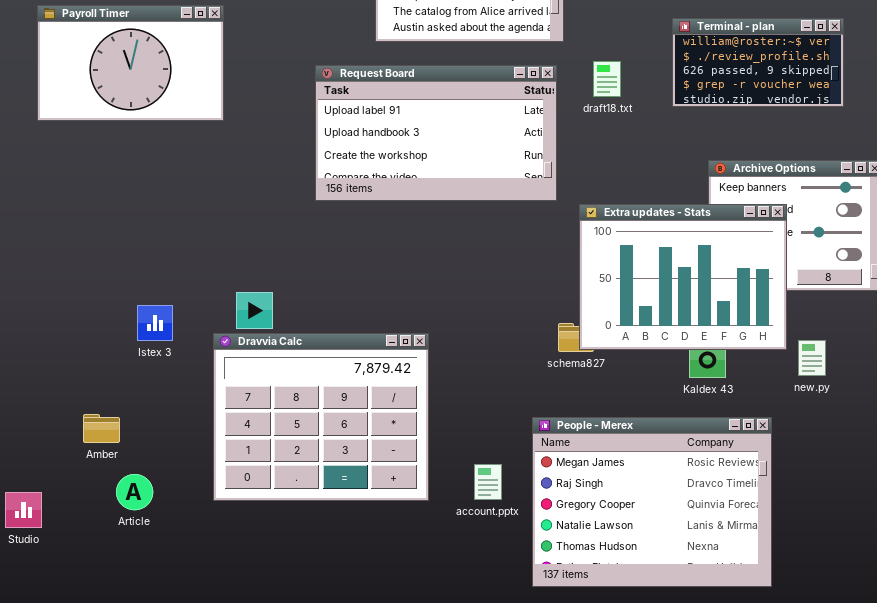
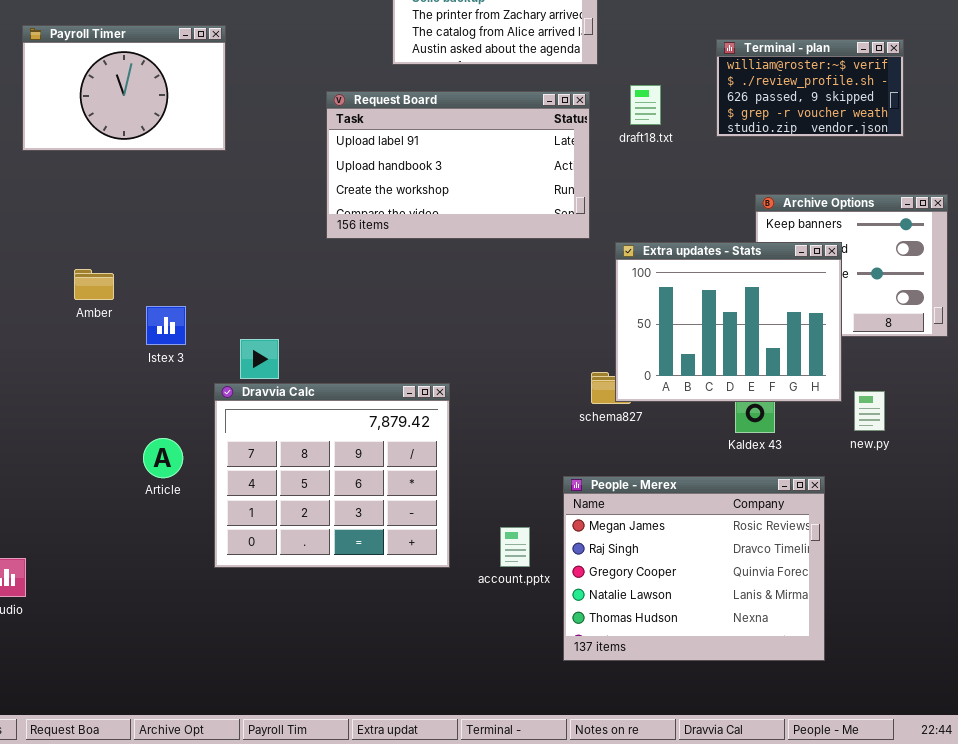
Istex 3: [137,305,173,341] -> [146,306,186,345], moved
Amber: [83,414,120,443] -> [74,269,114,300], moved
Article: [116,474,153,510] -> [143,438,183,478], moved

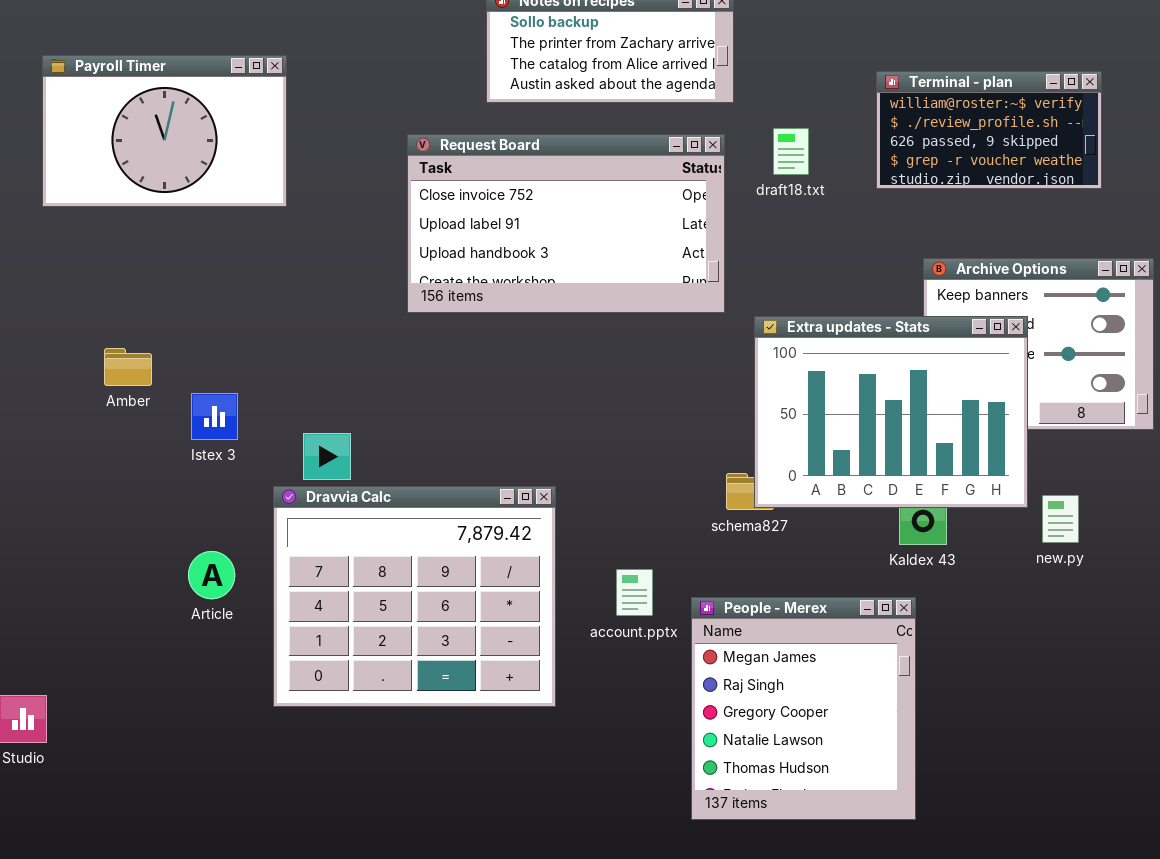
Request Board: [326,91,590,239] -> [407,134,725,313], scrolled up 1 row
People - Merex: [563,476,825,661] -> [691,597,916,820], resized
account.pptx: [500,527,530,567] -> [616,569,653,616], moved

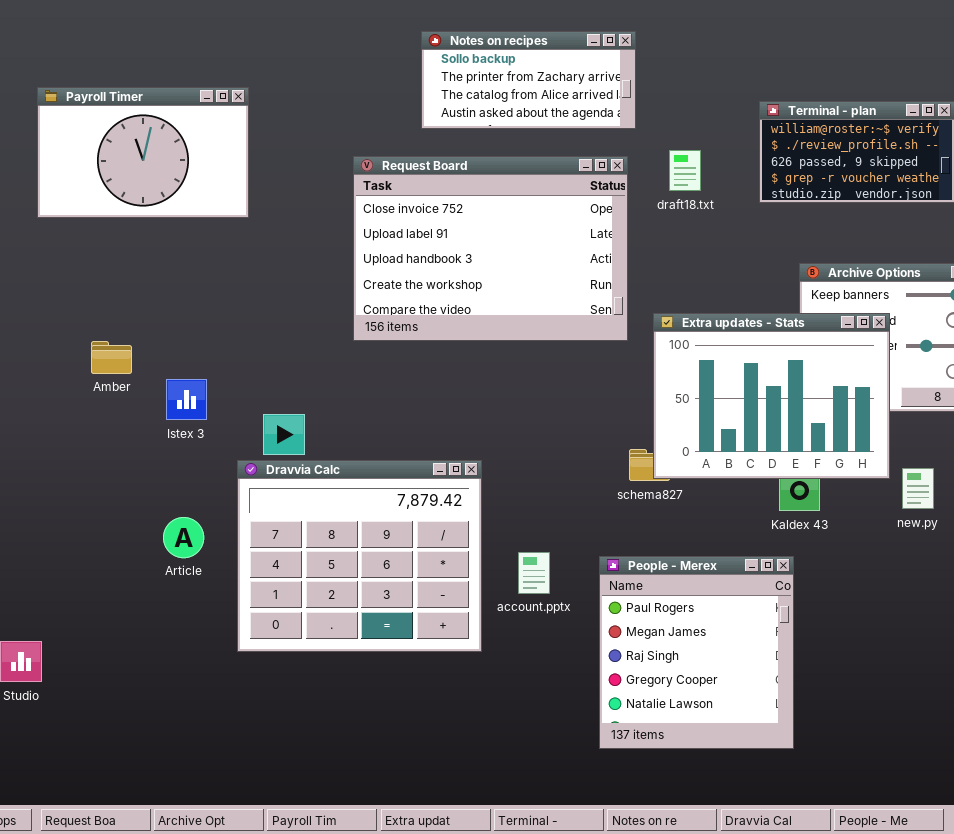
Request Board: [407,134,725,313] -> [353,156,628,341], resized
account.pptx: [616,569,653,616] -> [518,552,550,594], moved
People - Merex: [691,597,916,820] -> [599,556,794,749], scrolled up 1 row

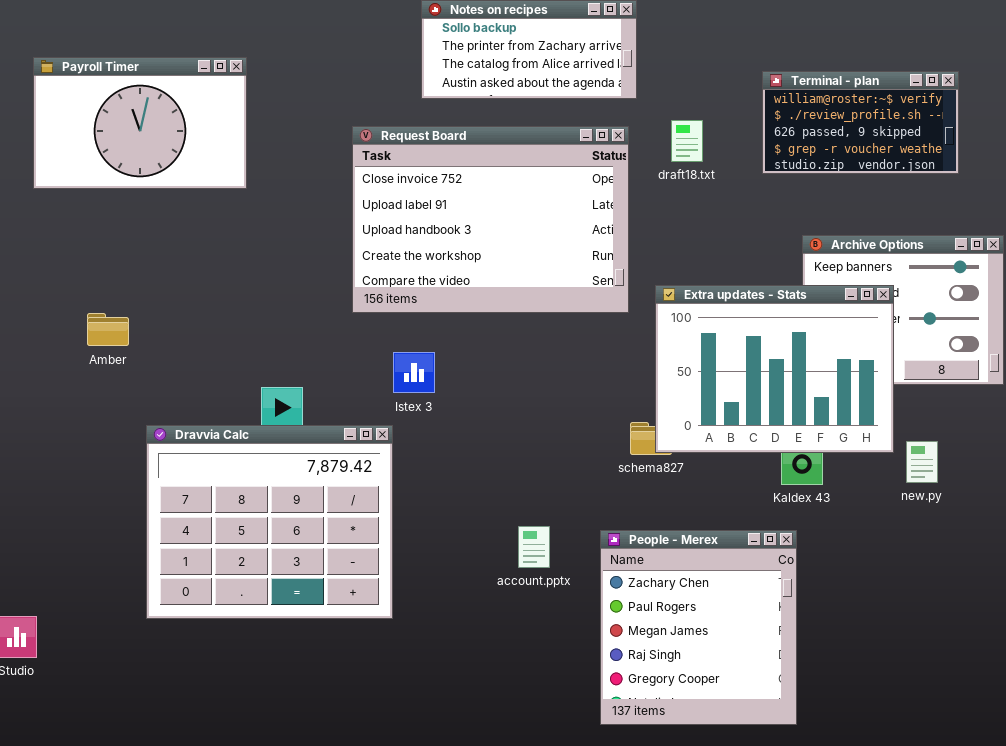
Istex 3: [166,379,207,420] -> [393,352,435,393], moved
Dravvia Calc: [237,460,482,652] -> [146,425,393,619], moved
People - Merex: [599,556,794,749] -> [600,530,797,725], scrolled up 1 row

